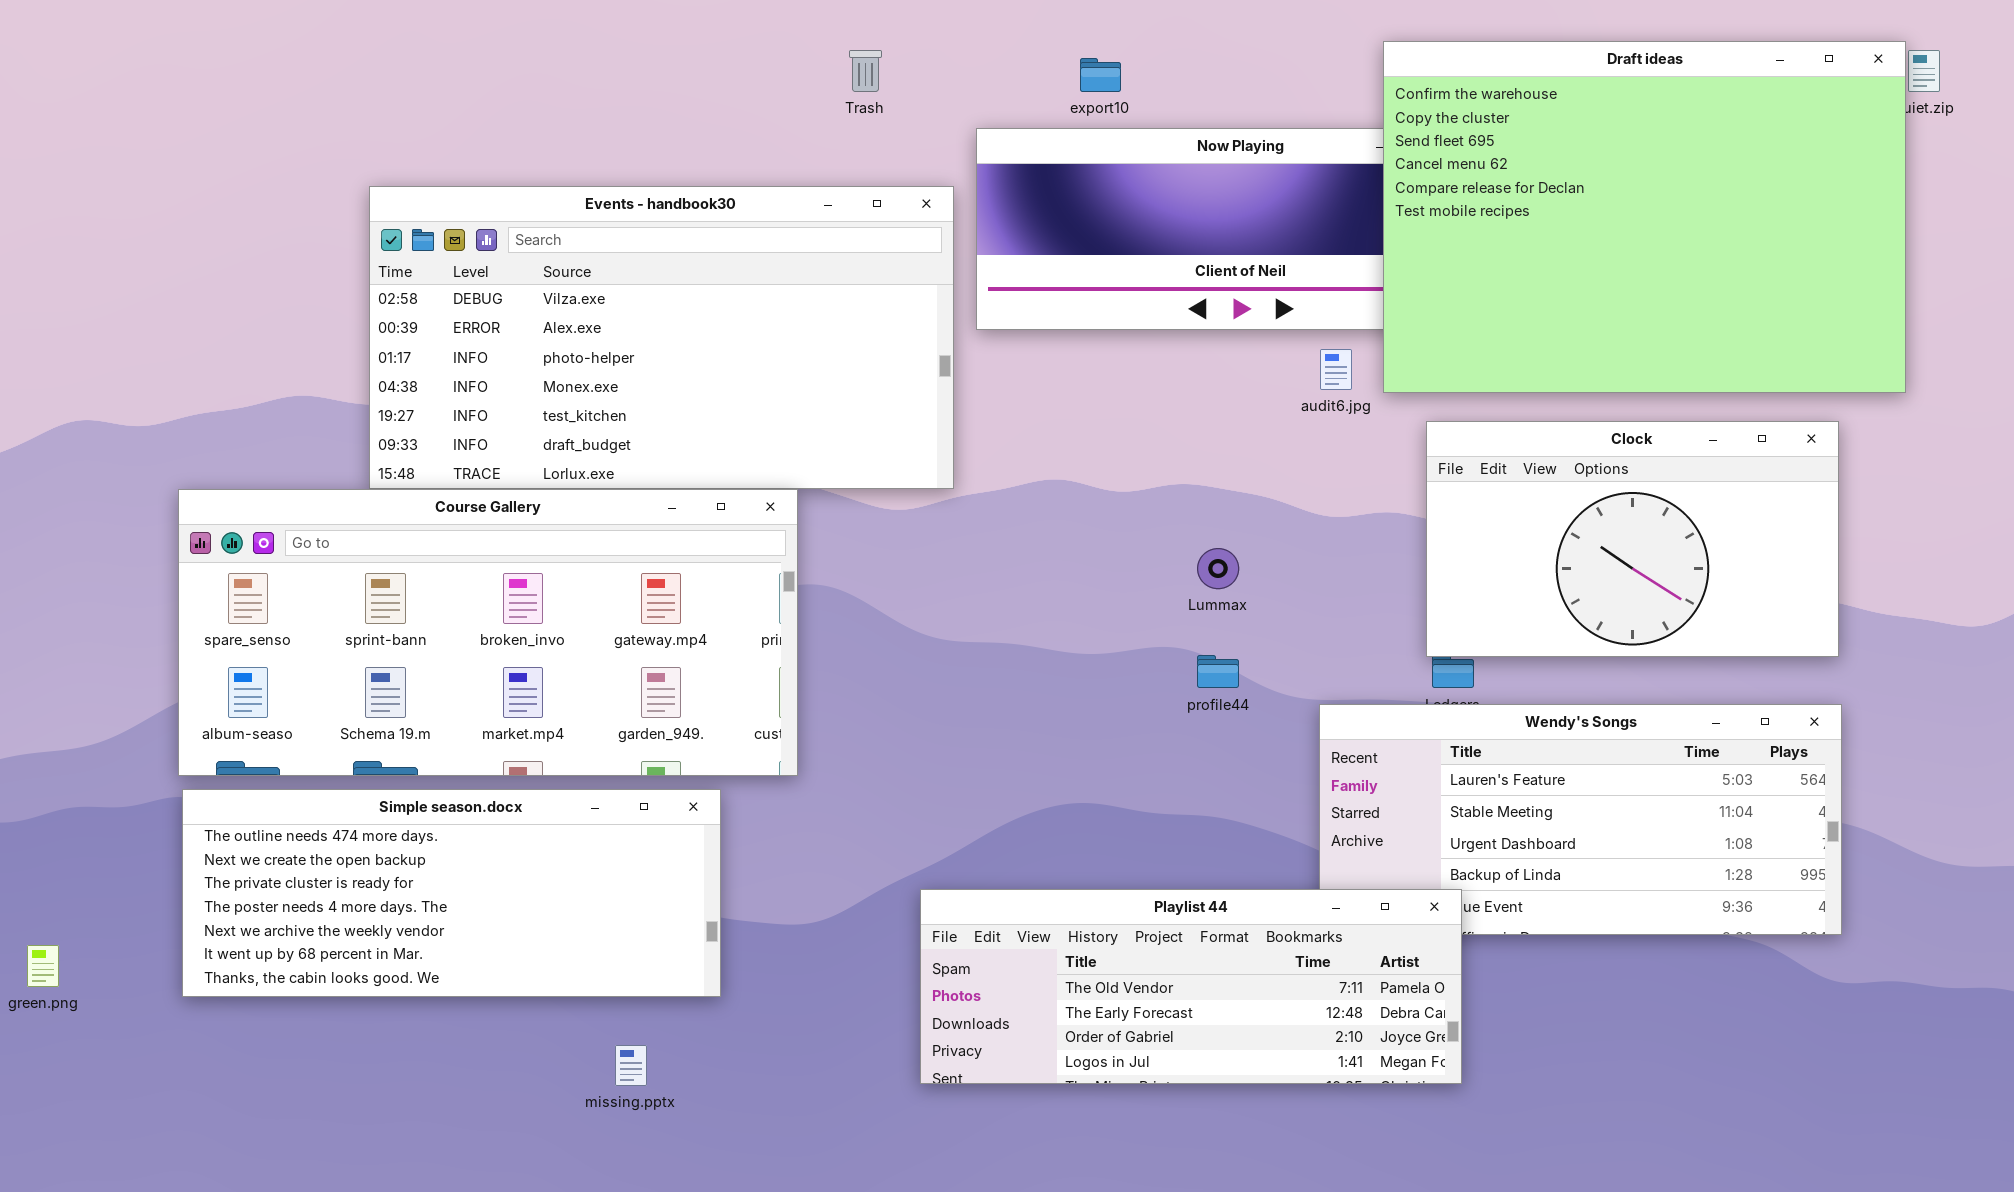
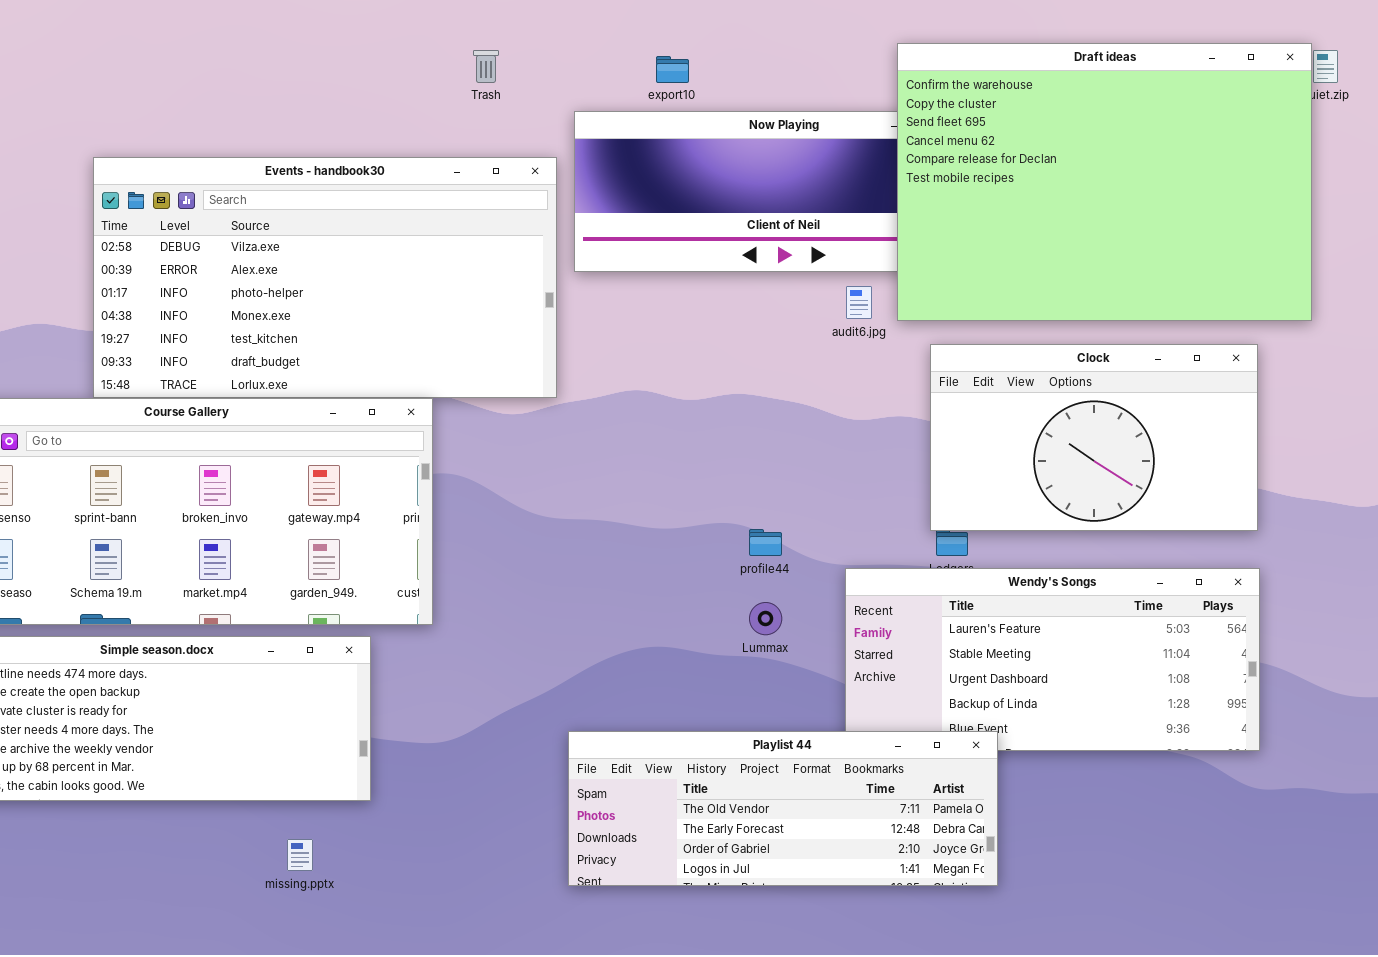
Lummax: [1197,548,1239,589] -> [749,602,782,635], moved
Playlist 44: [920,889,1462,1084] -> [568,731,998,886], moved

